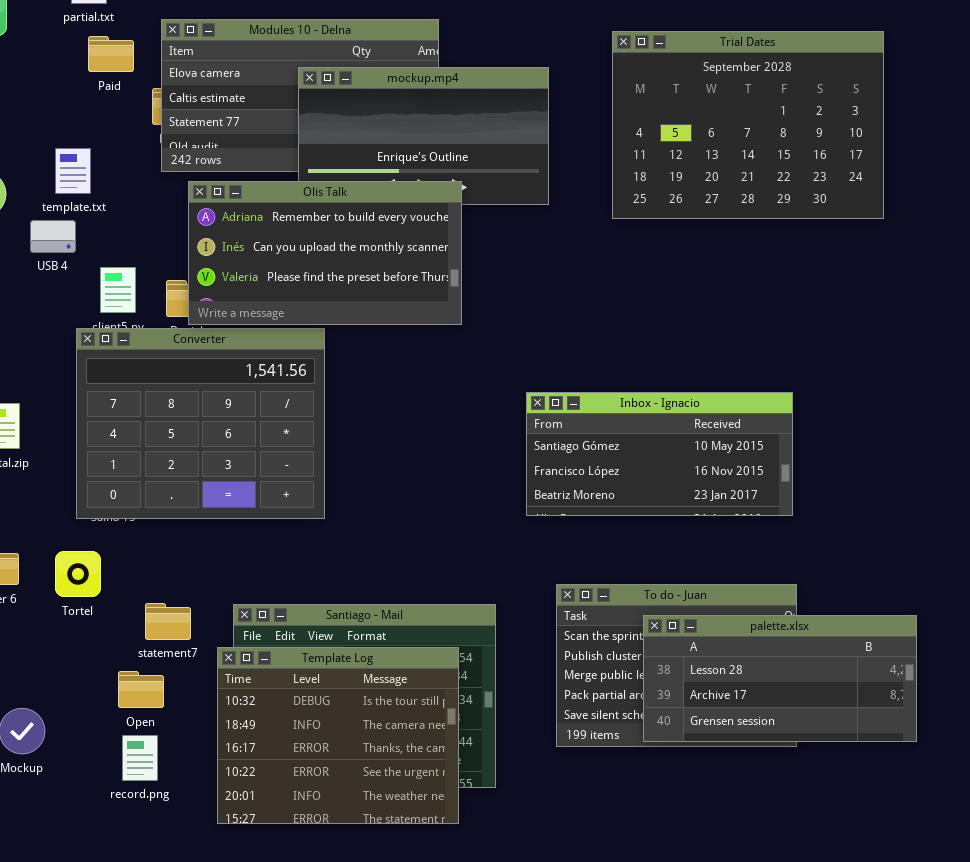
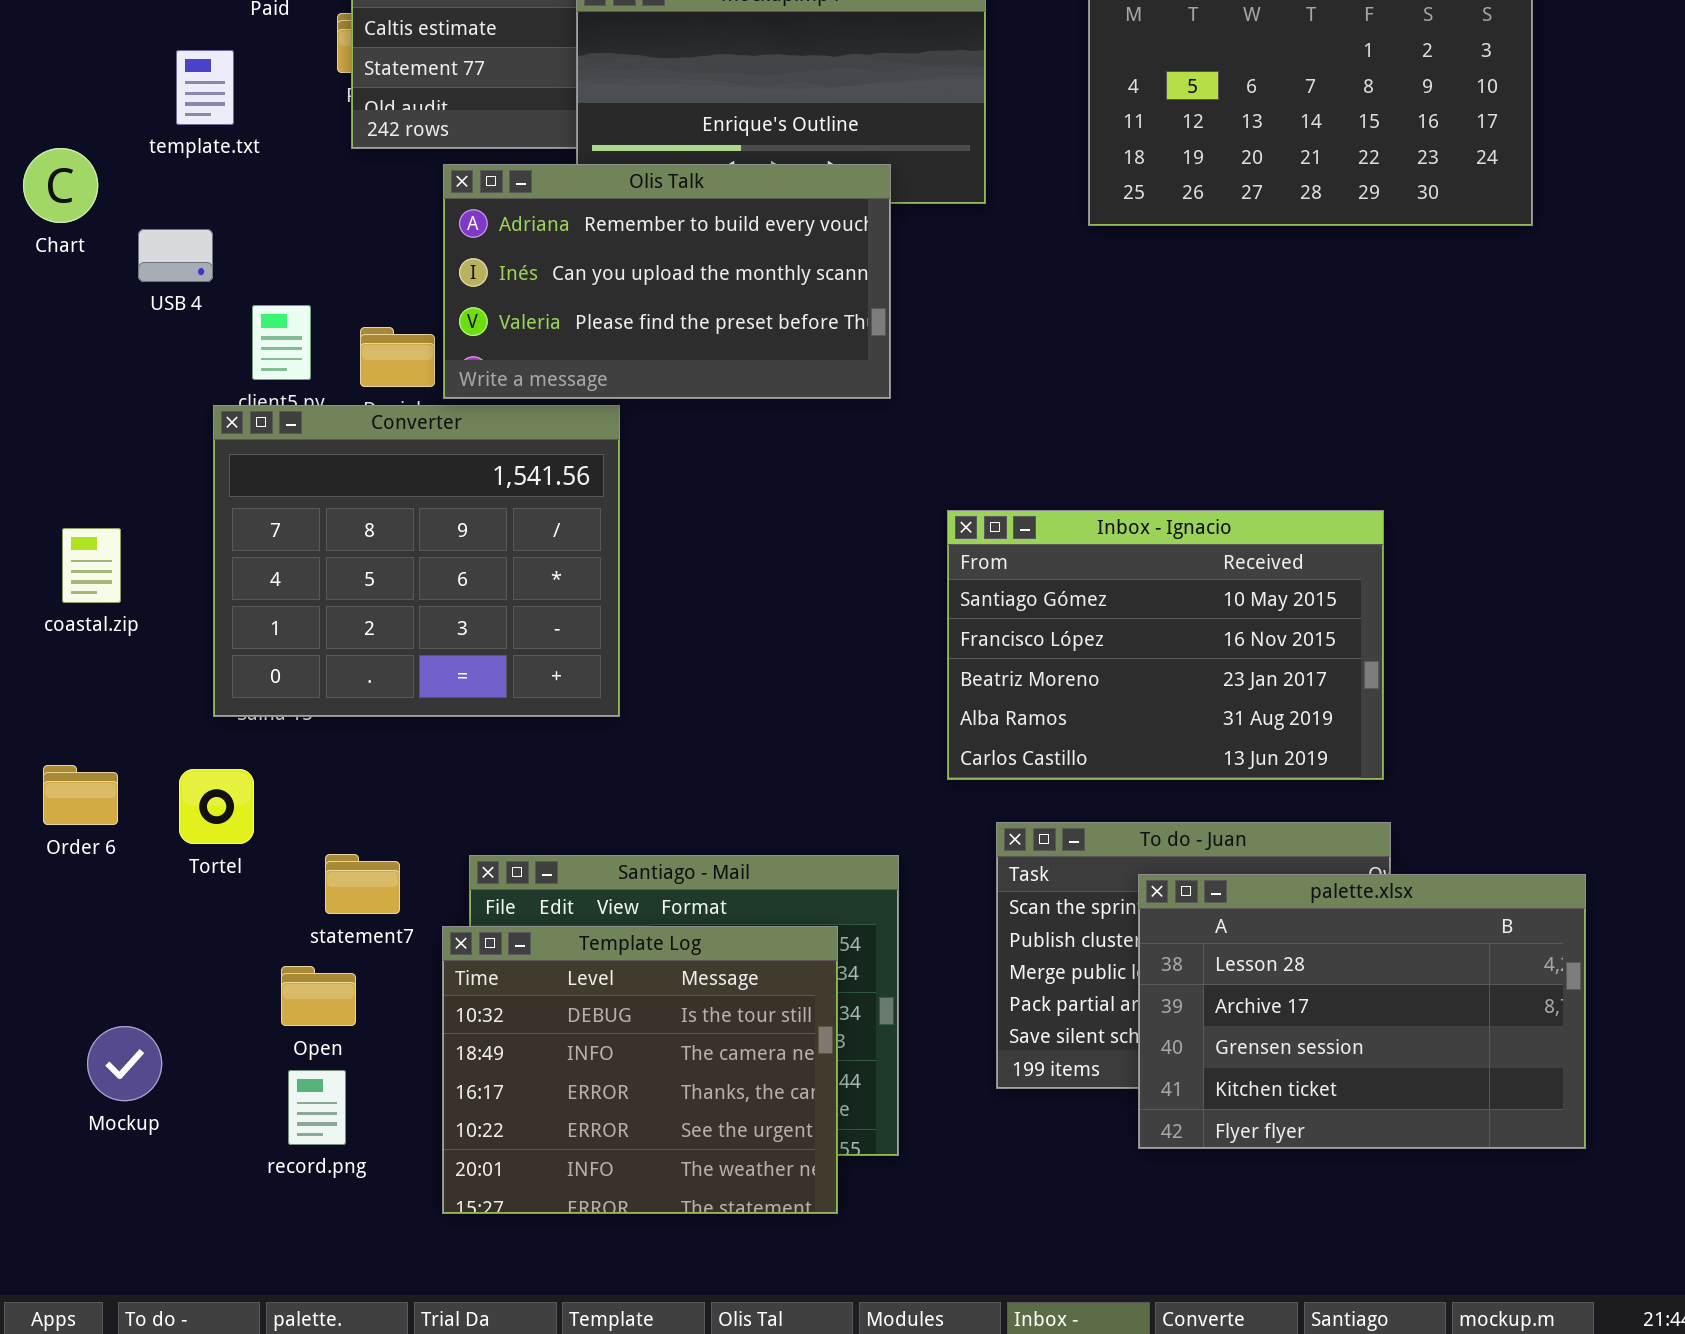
template.txt: [55,148,91,194] -> [176,50,234,125], moved
Olis Talk: [188,181,462,325] -> [443,164,891,399], moved
Inbox - Ignacio: [526,392,793,516] -> [947,510,1384,780], resized
palette.xlsx: [643,615,917,742] -> [1138,874,1586,1149], resized

